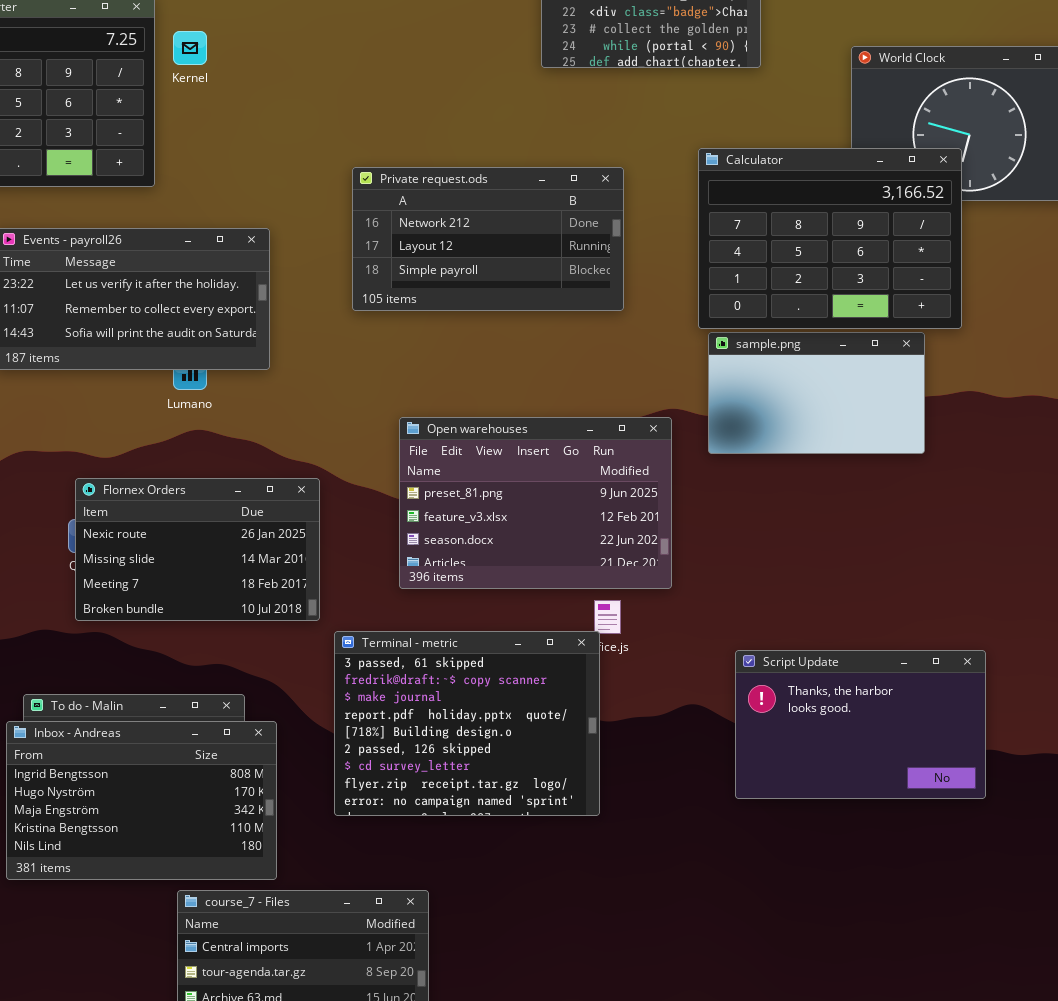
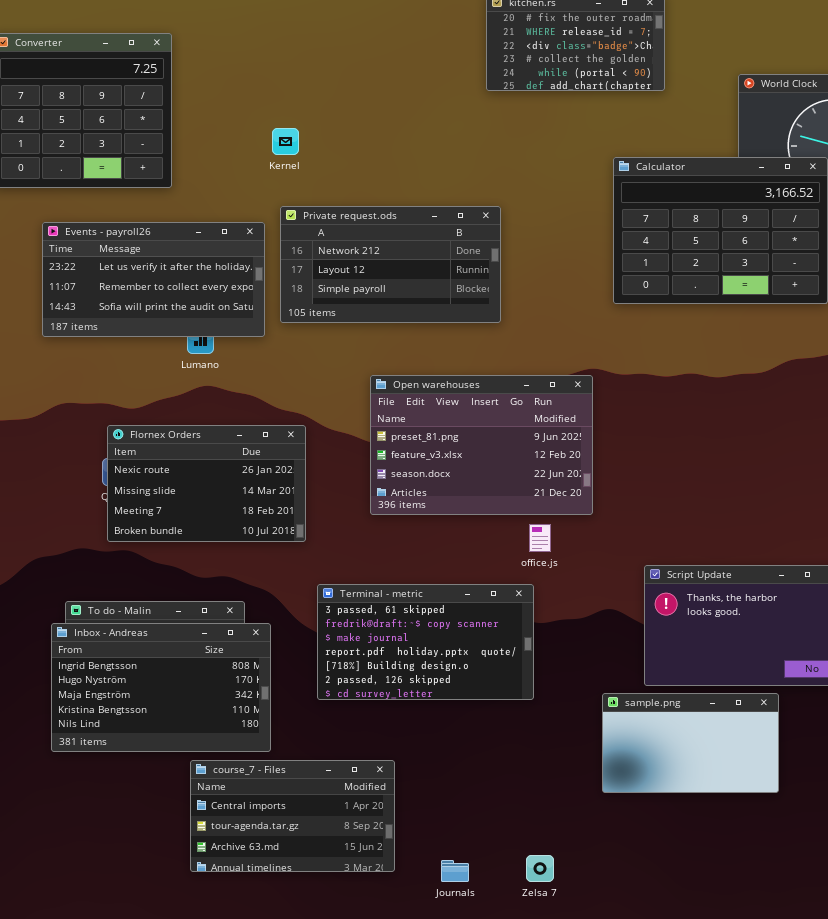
Kernel: [173,31,207,65] -> [272,128,299,155], moved
Private request.ods: [352,167,624,311] -> [280,206,501,323], moved
sample.png: [708,332,925,454] -> [602,693,779,793], moved
Terminal - metric: [334,631,600,816] -> [317,584,534,700], resized

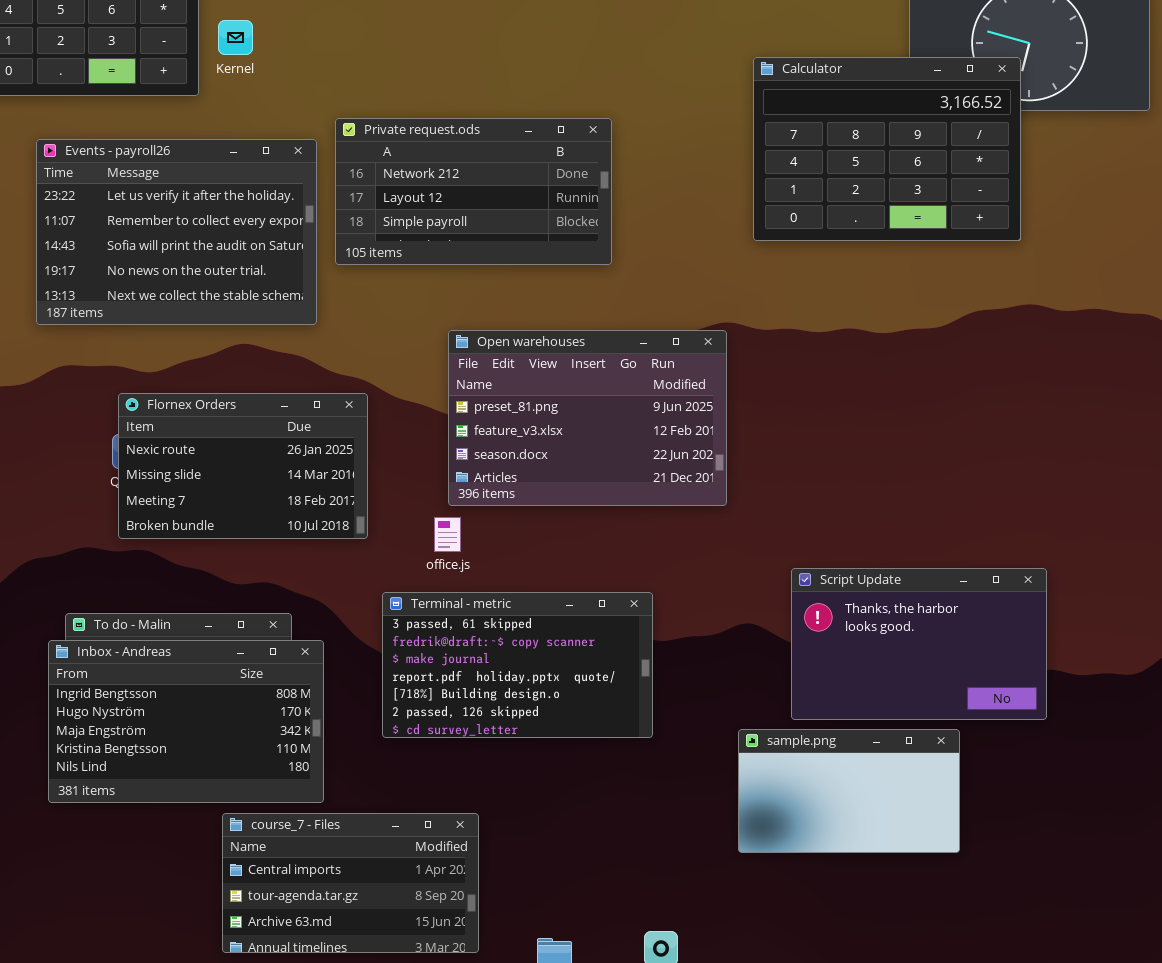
Kernel: [272,128,299,155] -> [218,20,253,55], moved
Events - payroll26: [42,222,265,337] -> [36,139,317,325], resized
office.js: [529,524,551,552] -> [434,517,461,552], moved

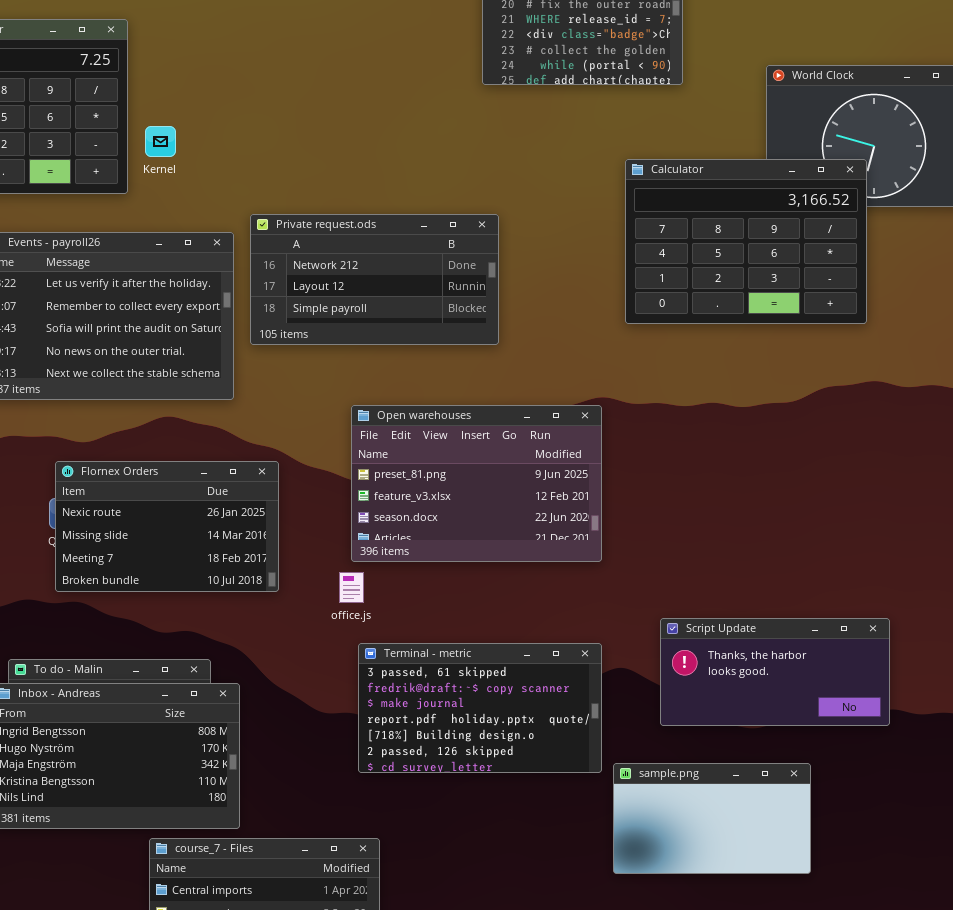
Script Update: [791,568,1047,720] -> [660,618,890,726], resized
Terminal - metric: [382,592,653,738] -> [358,643,602,773], moved

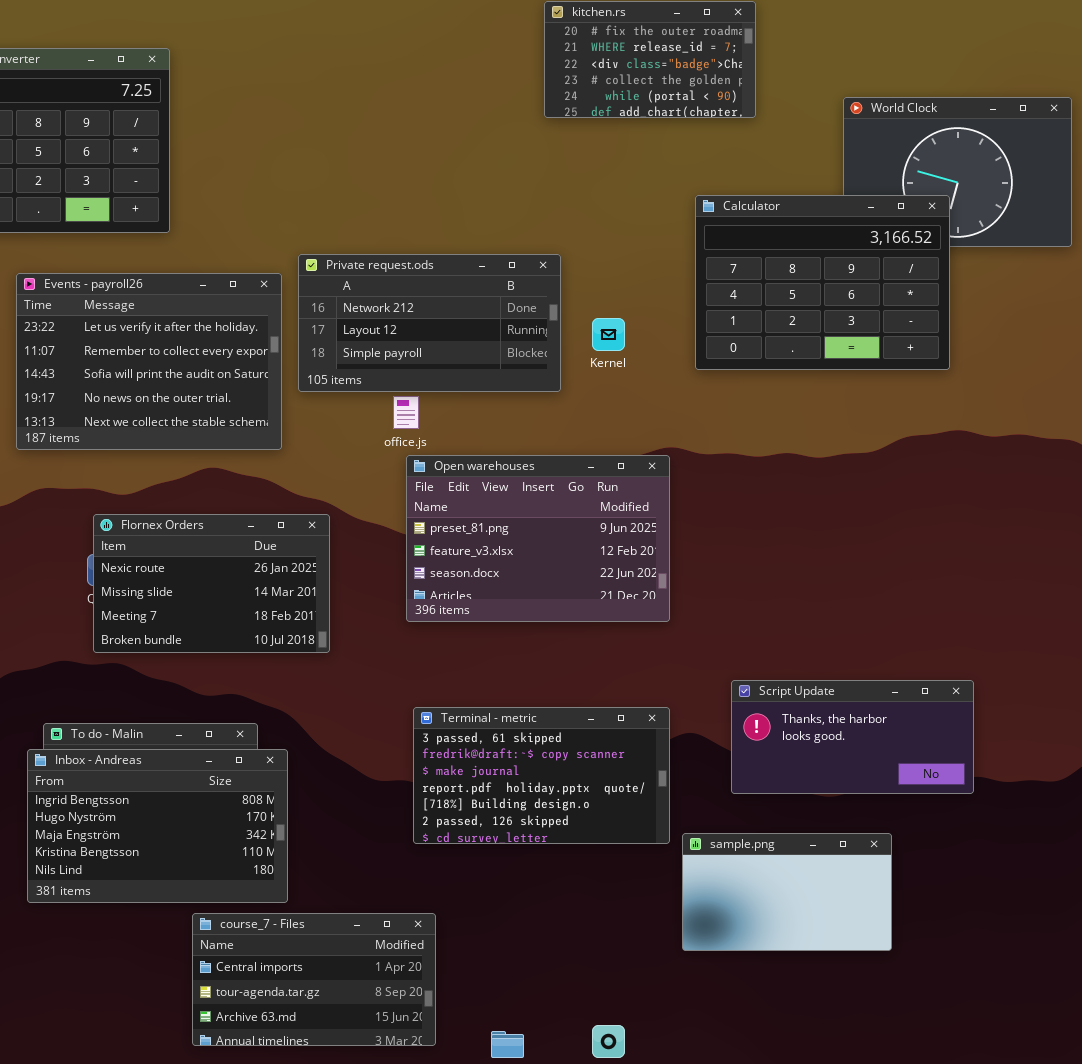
Kernel: [145,126,176,157] -> [592,318,625,351], moved
office.js: [339,572,364,603] -> [393,396,419,429], moved

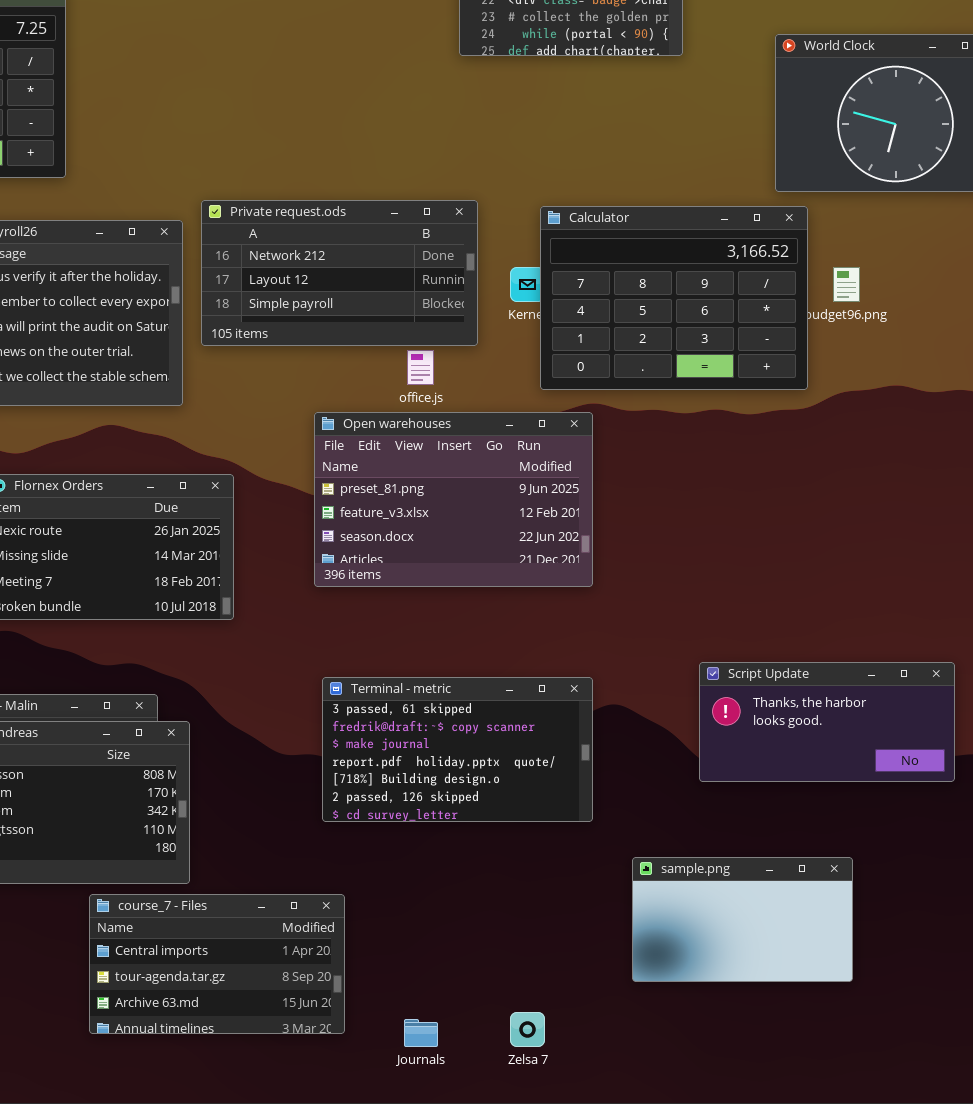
Calculator: [695,195,950,370] -> [540,206,808,390], moved
office.js: [393,396,419,429] -> [407,350,434,385], moved
Script Update: [731,680,974,794] -> [699,662,955,782], moved
sample.png: [682,833,892,951] -> [632,857,853,982], moved

